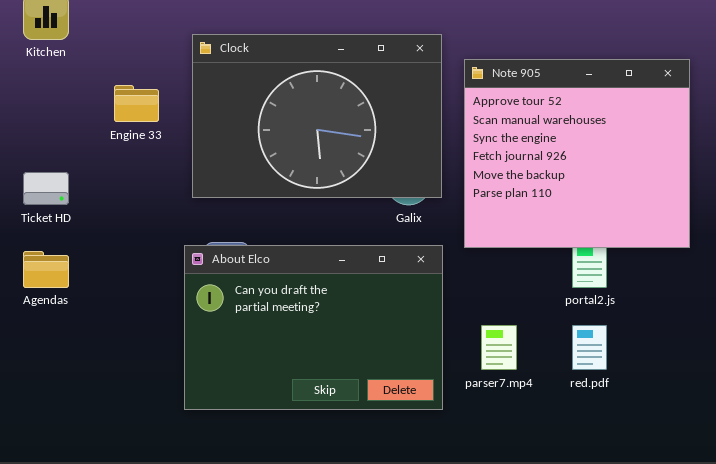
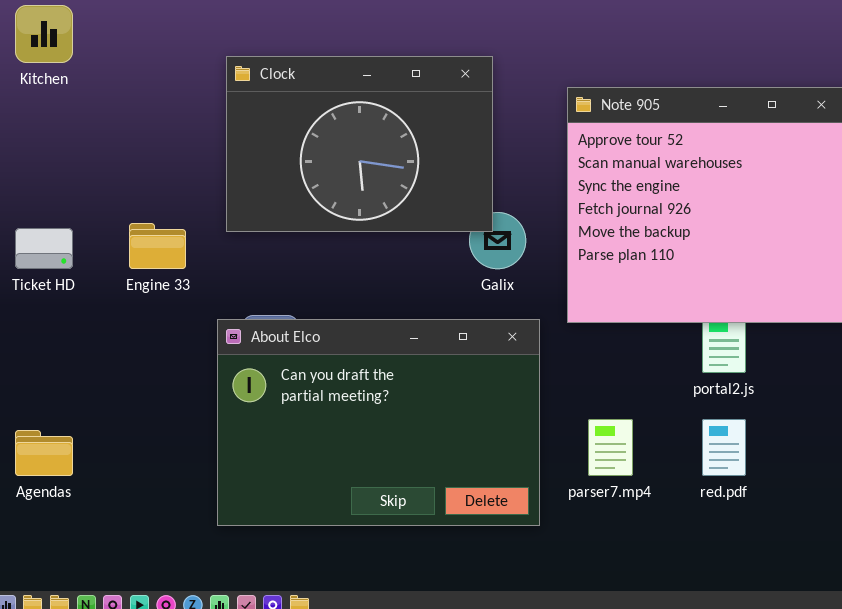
Clock: [192,34,442,198] -> [226,56,493,232], resized
Engine 33: [114,85,159,122] -> [129,223,186,269], moved
Agendas: [23,251,69,288] -> [15,430,73,476], moved

